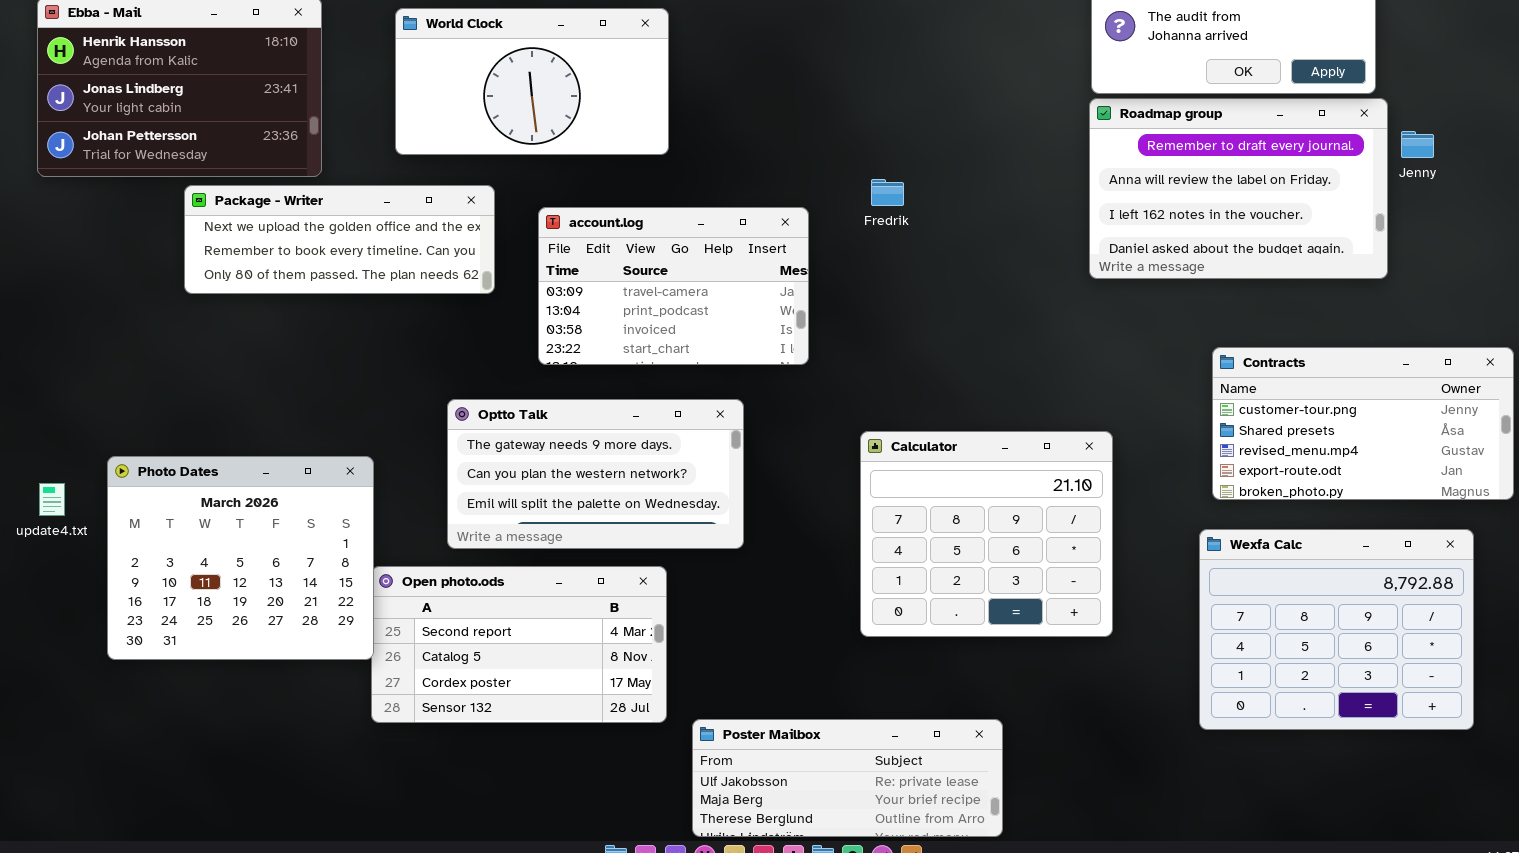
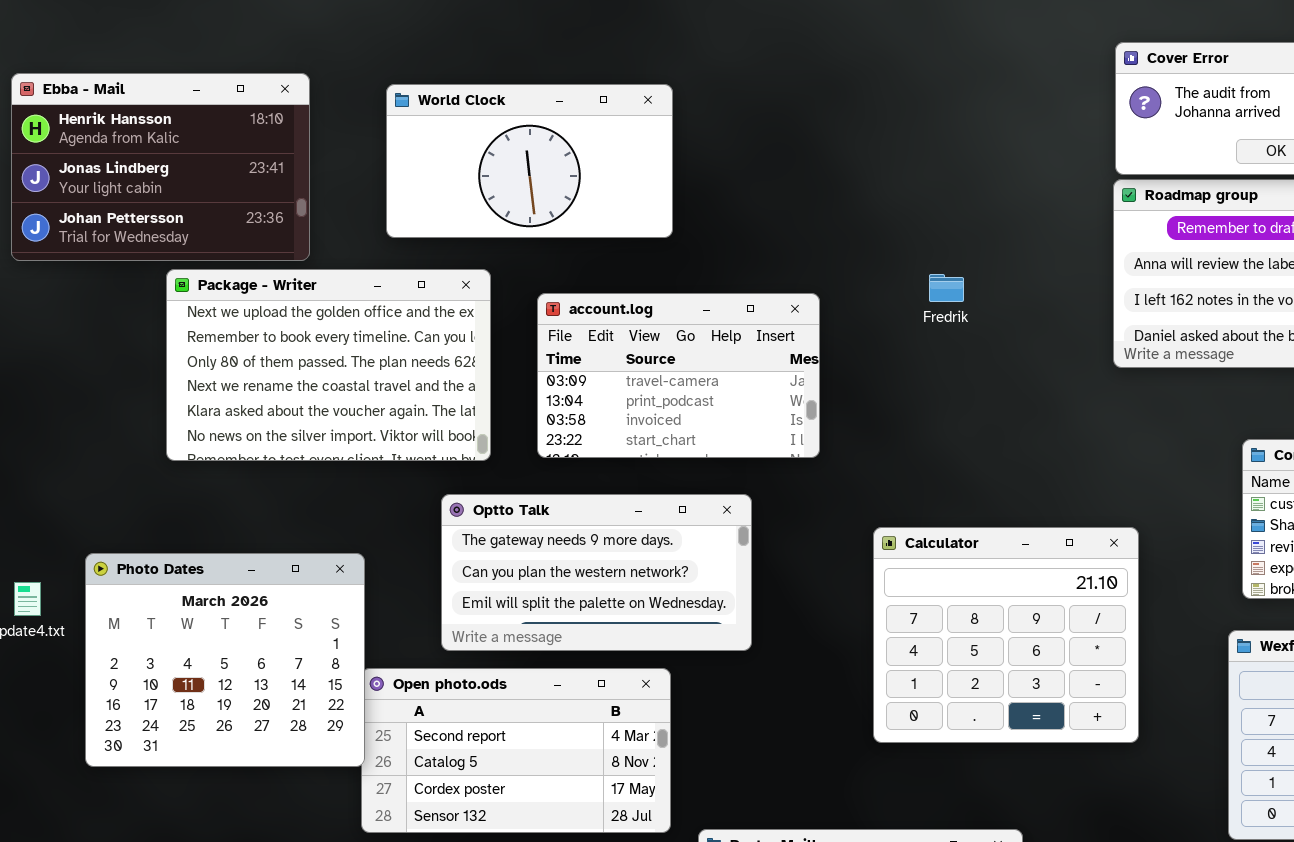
Fredrik: [871,179,904,206] -> [929,274,964,302], moved
Package - Writer: [184,185,495,294] -> [166,269,491,461], resized

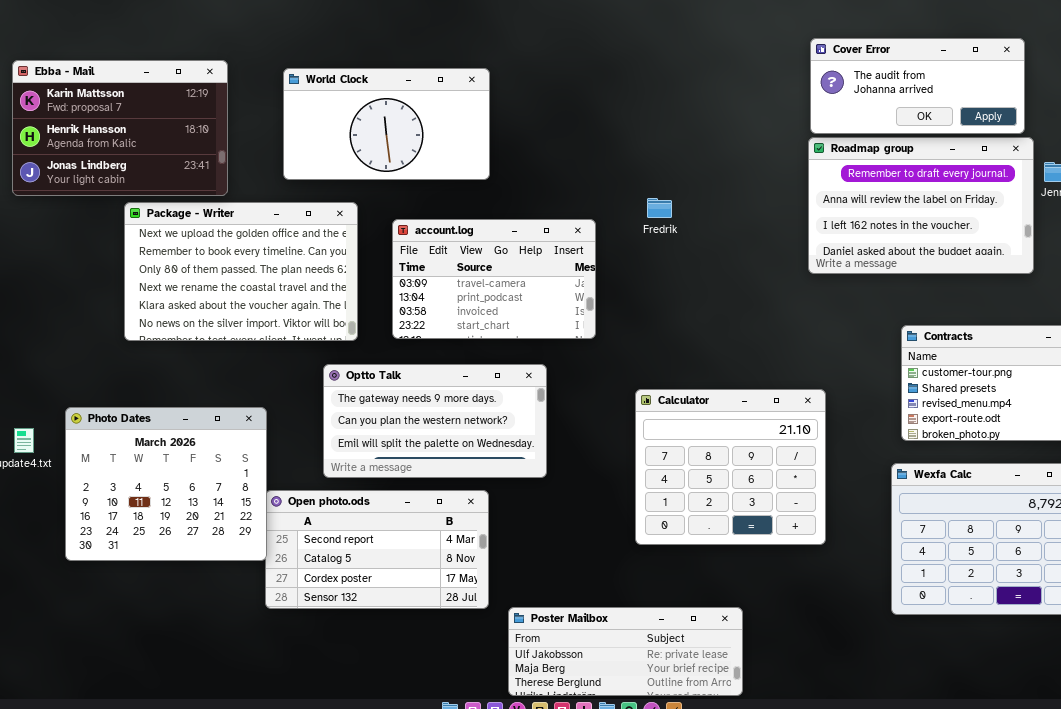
Ebba - Mail: [11,73,310,261] -> [12,60,228,196], scrolled up 1 row
Fredrik: [929,274,964,302] -> [647,198,672,218], moved

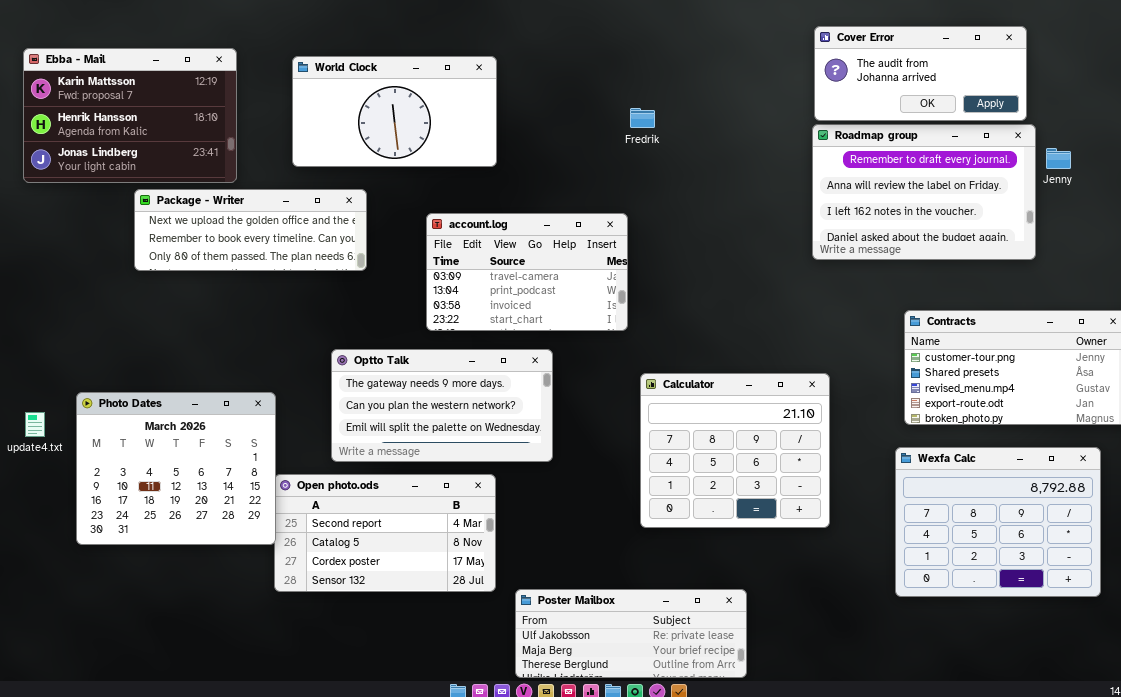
Fredrik: [647,198,672,218] -> [630,108,655,128], moved
Package - Writer: [124,202,358,341] -> [134,189,367,271], resized
account.log: [392,219,596,339] -> [426,213,628,331], moved

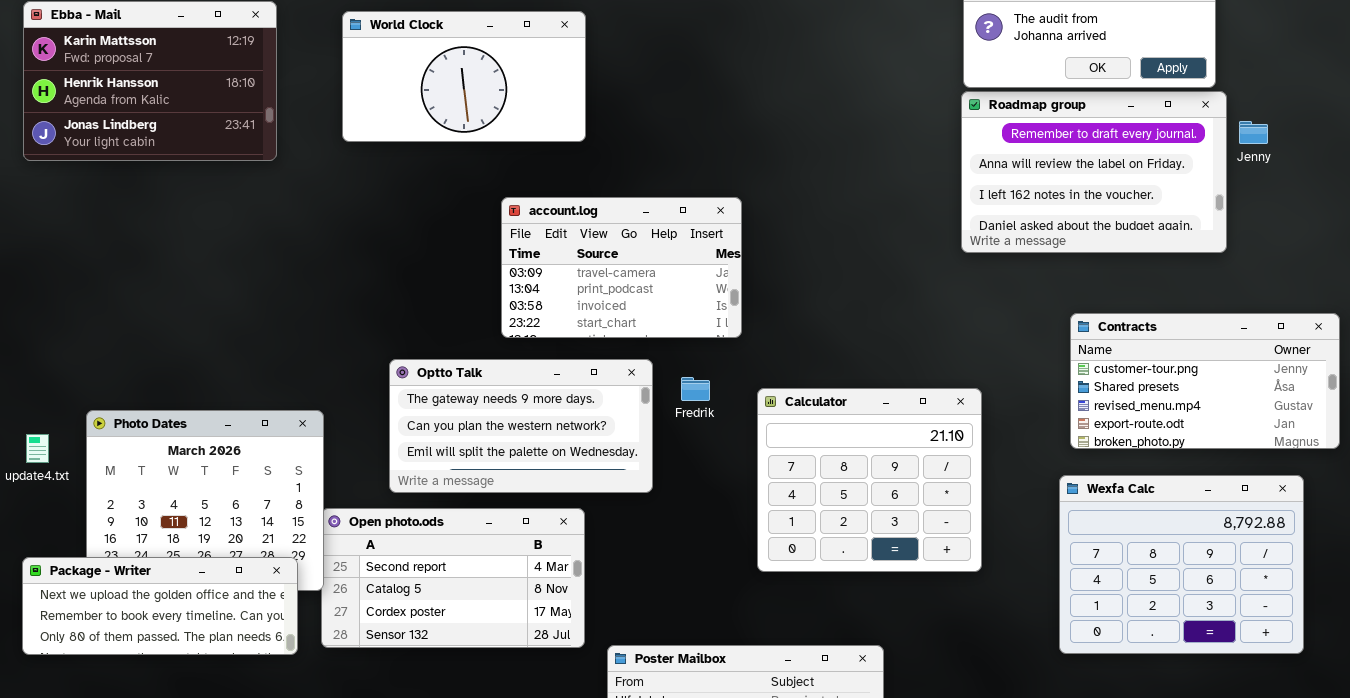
Fredrik: [630,108,655,128] -> [681,377,710,401], moved
Package - Writer: [134,189,367,271] -> [22,557,298,655], moved

